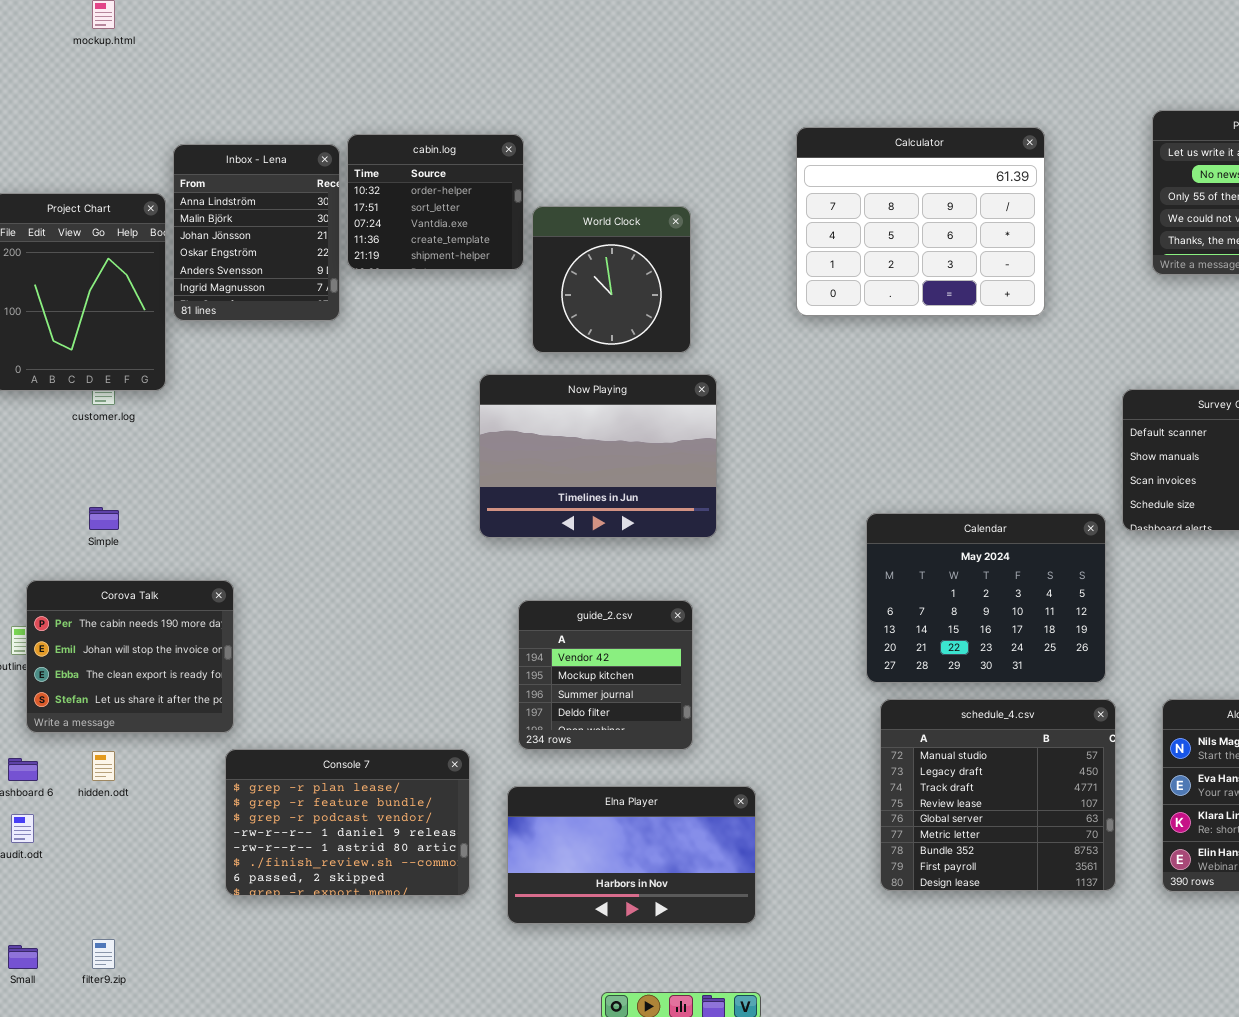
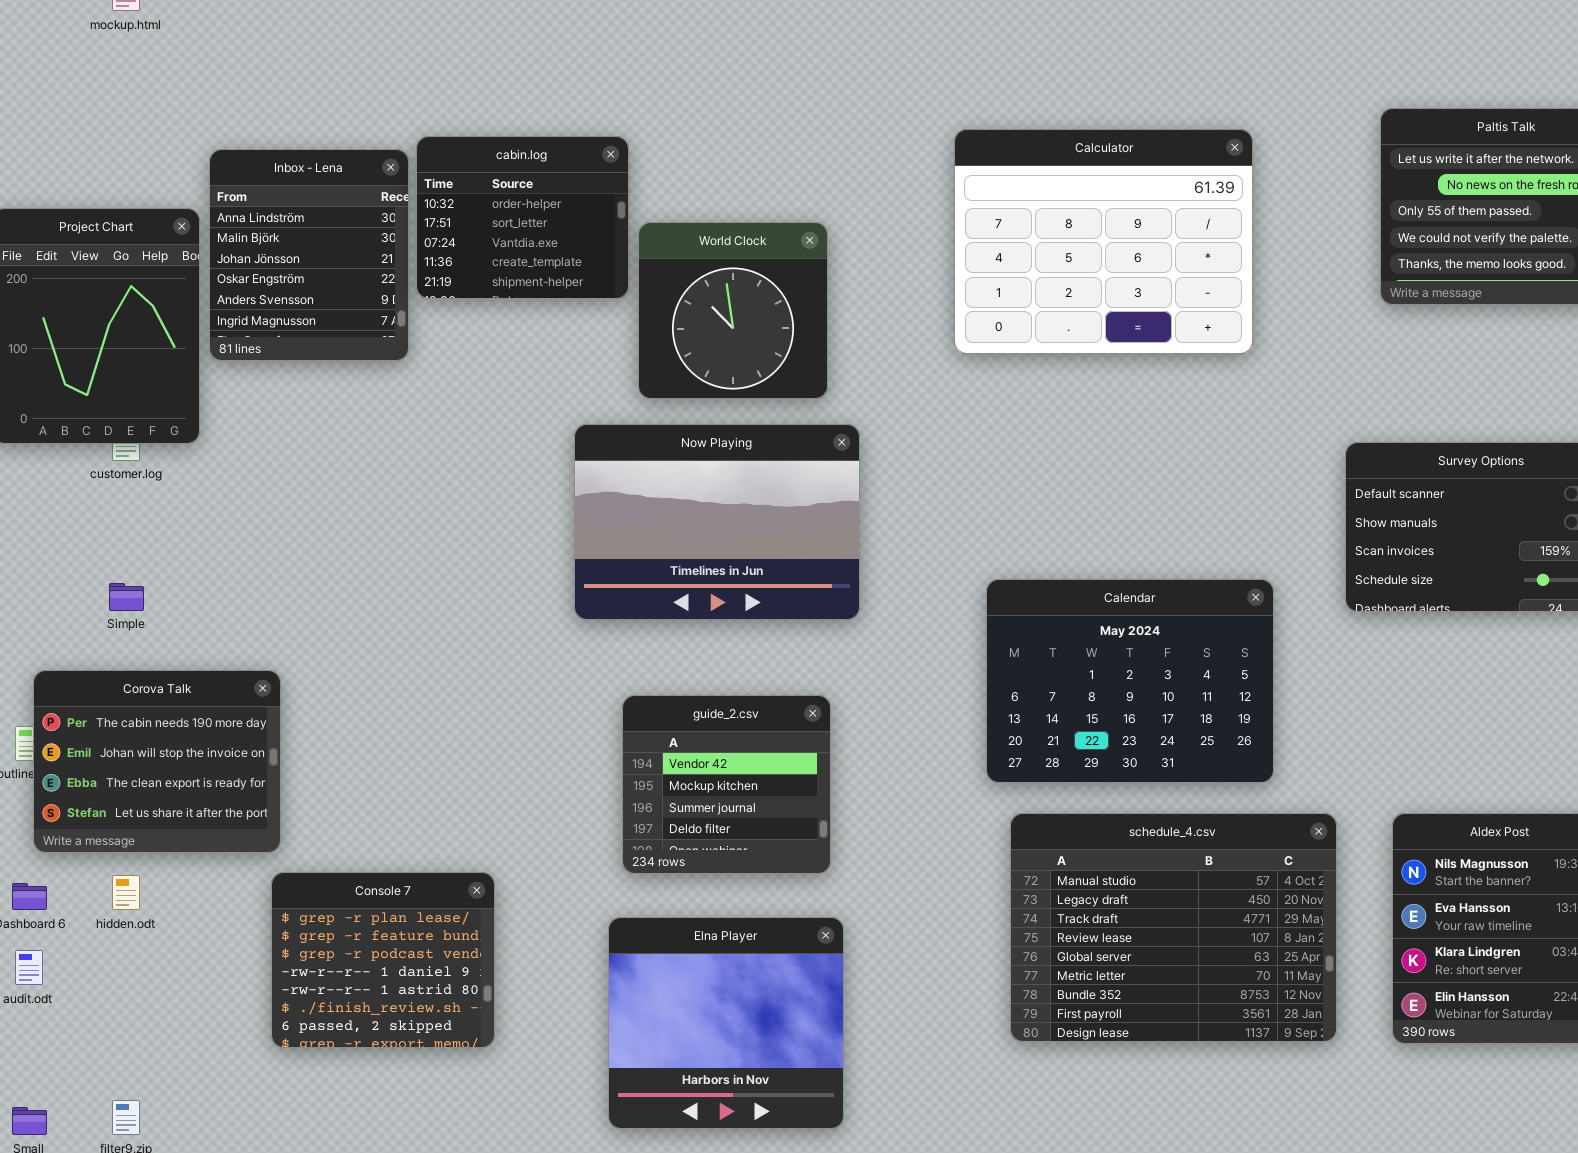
Calendar: [866,513,1106,683] -> [986,579,1274,783], moved
schedule_4.csv: [880,699,1116,891] -> [1010,813,1337,1042], resized
Console 7: [225,749,470,896] -> [271,872,495,1048], resized
Elna Player: [507,786,756,924] -> [608,917,844,1129], resized

